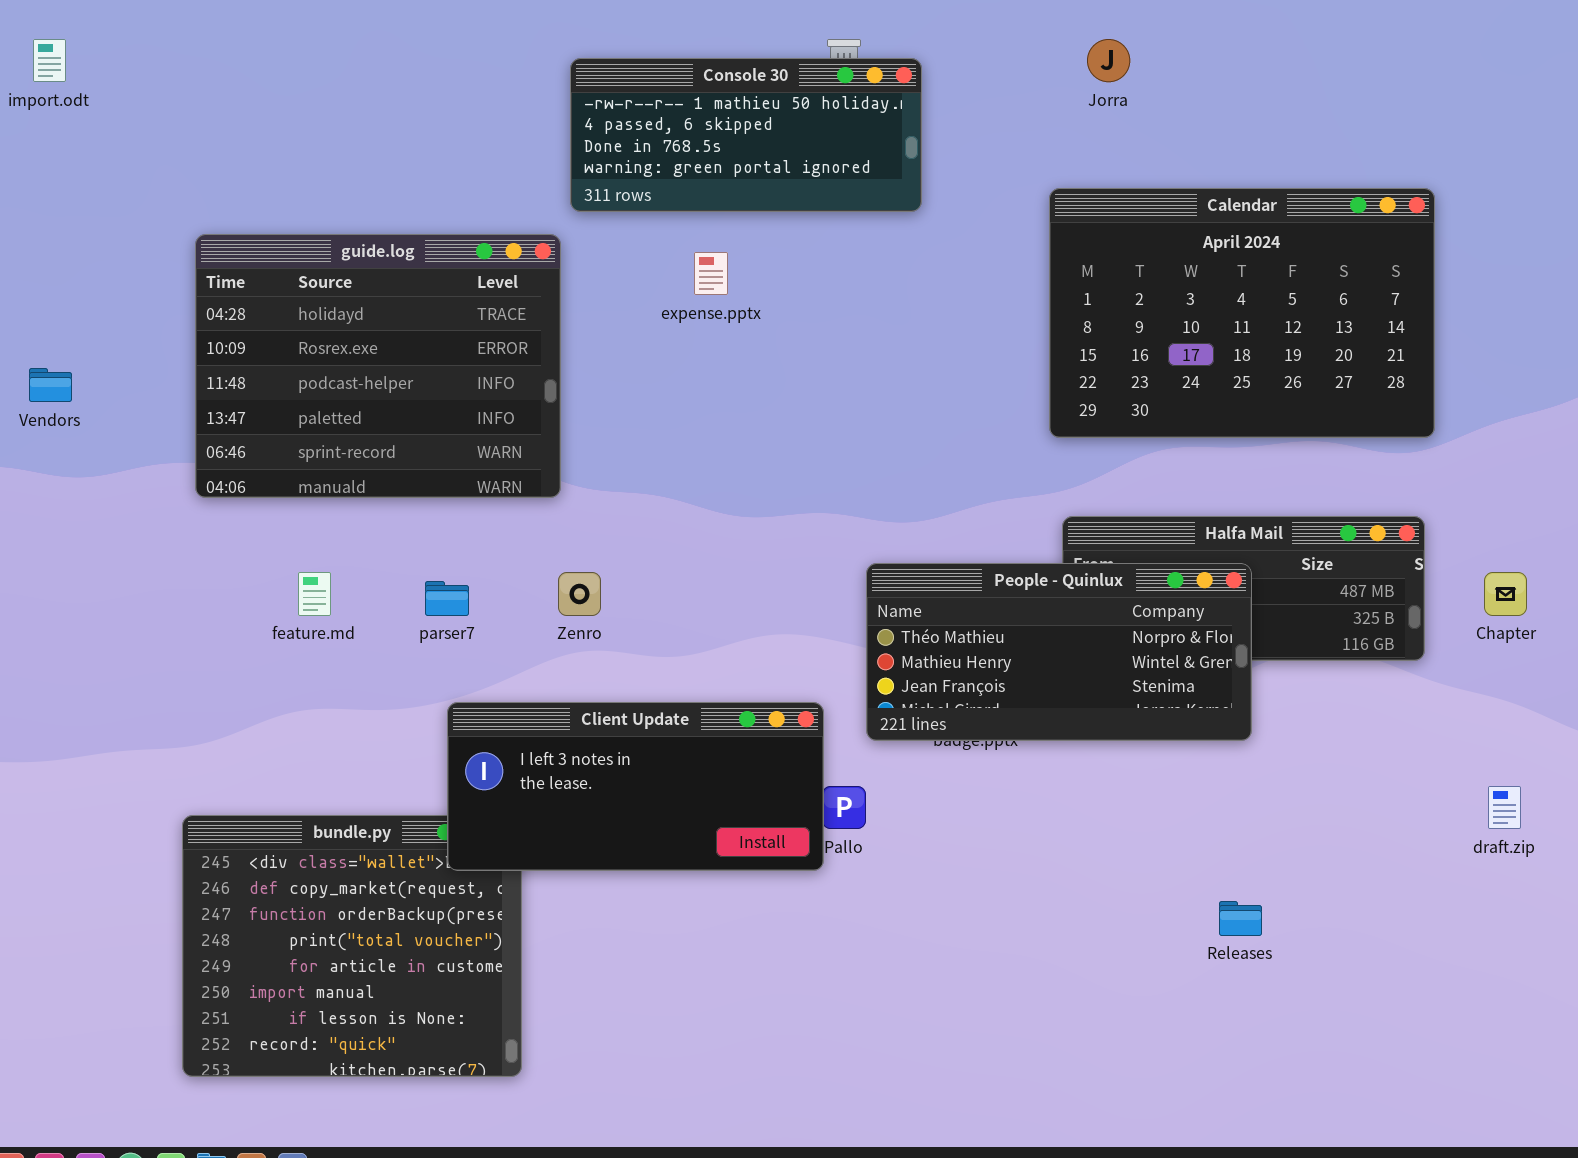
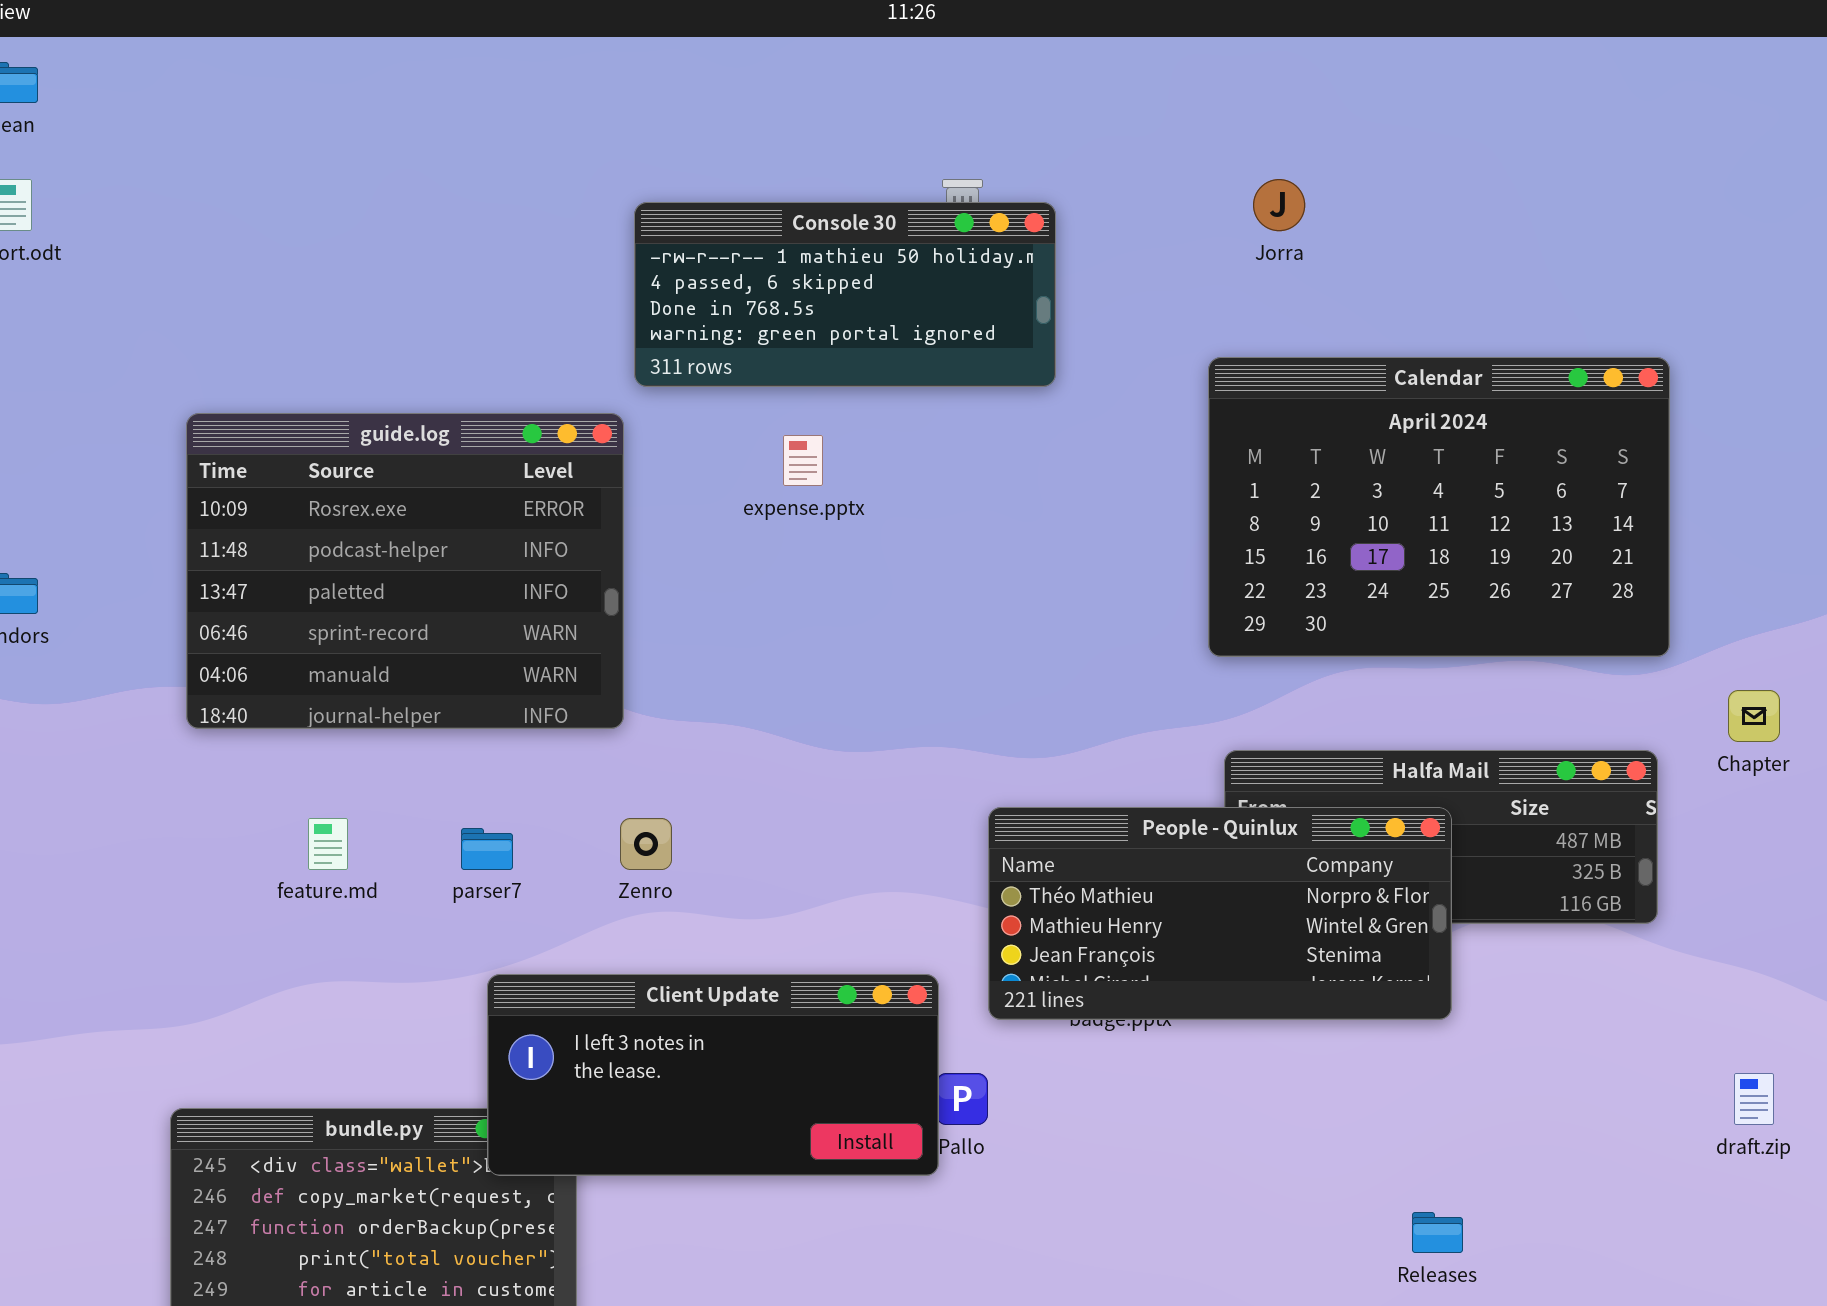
guide.log: [195,234,561,498] -> [186,413,624,729], scrolled down 1 row
Chapter: [1484,572,1527,616] -> [1728,690,1780,742], moved

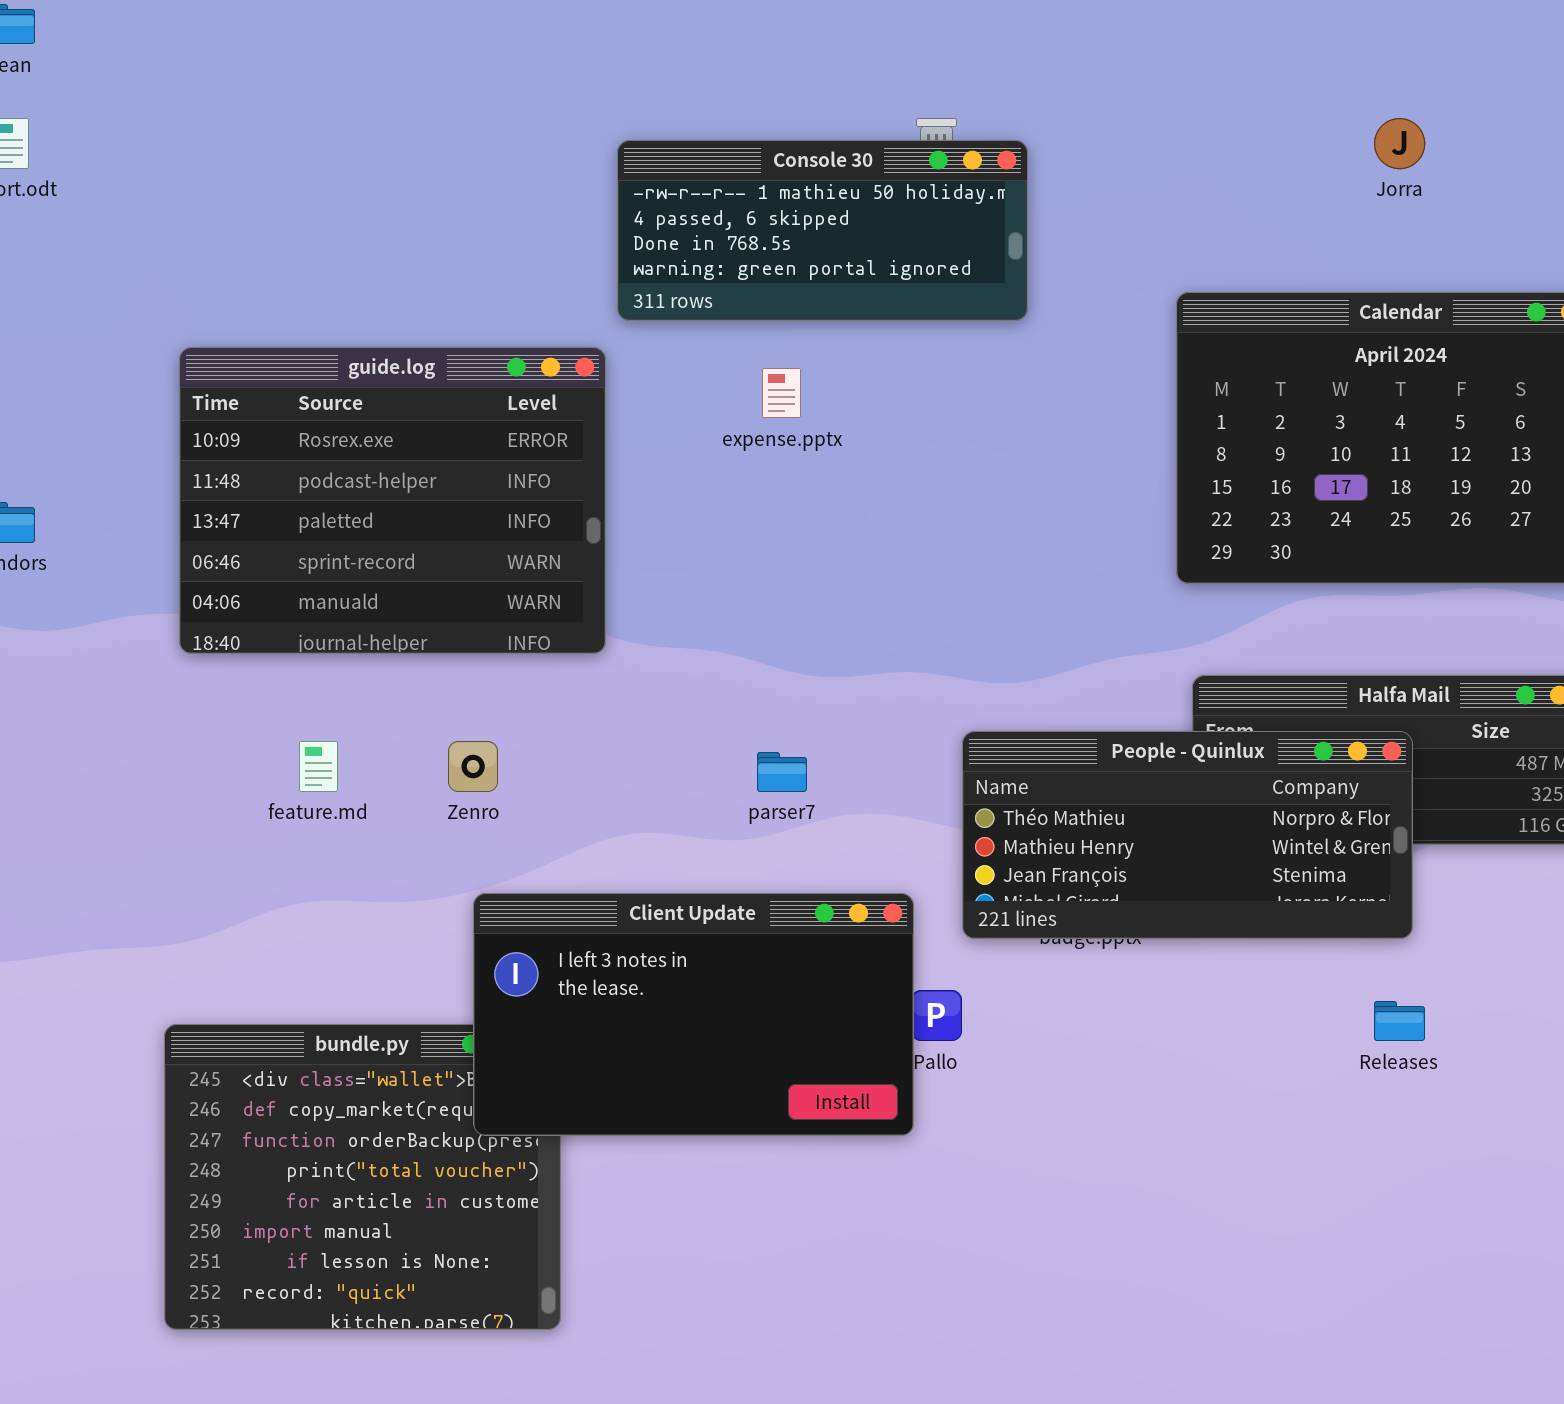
Jorra: [1253,179,1305,231] -> [1374,118,1425,169], moved
Zenro: [620,818,672,870] -> [448,741,498,792], moved
parser7: [461,828,513,870] -> [757,752,807,792], moved
Client Update: [487,974,939,1176] -> [473,893,914,1136], resized
Releases: [1412,1212,1463,1253] -> [1374,1001,1425,1041], moved

